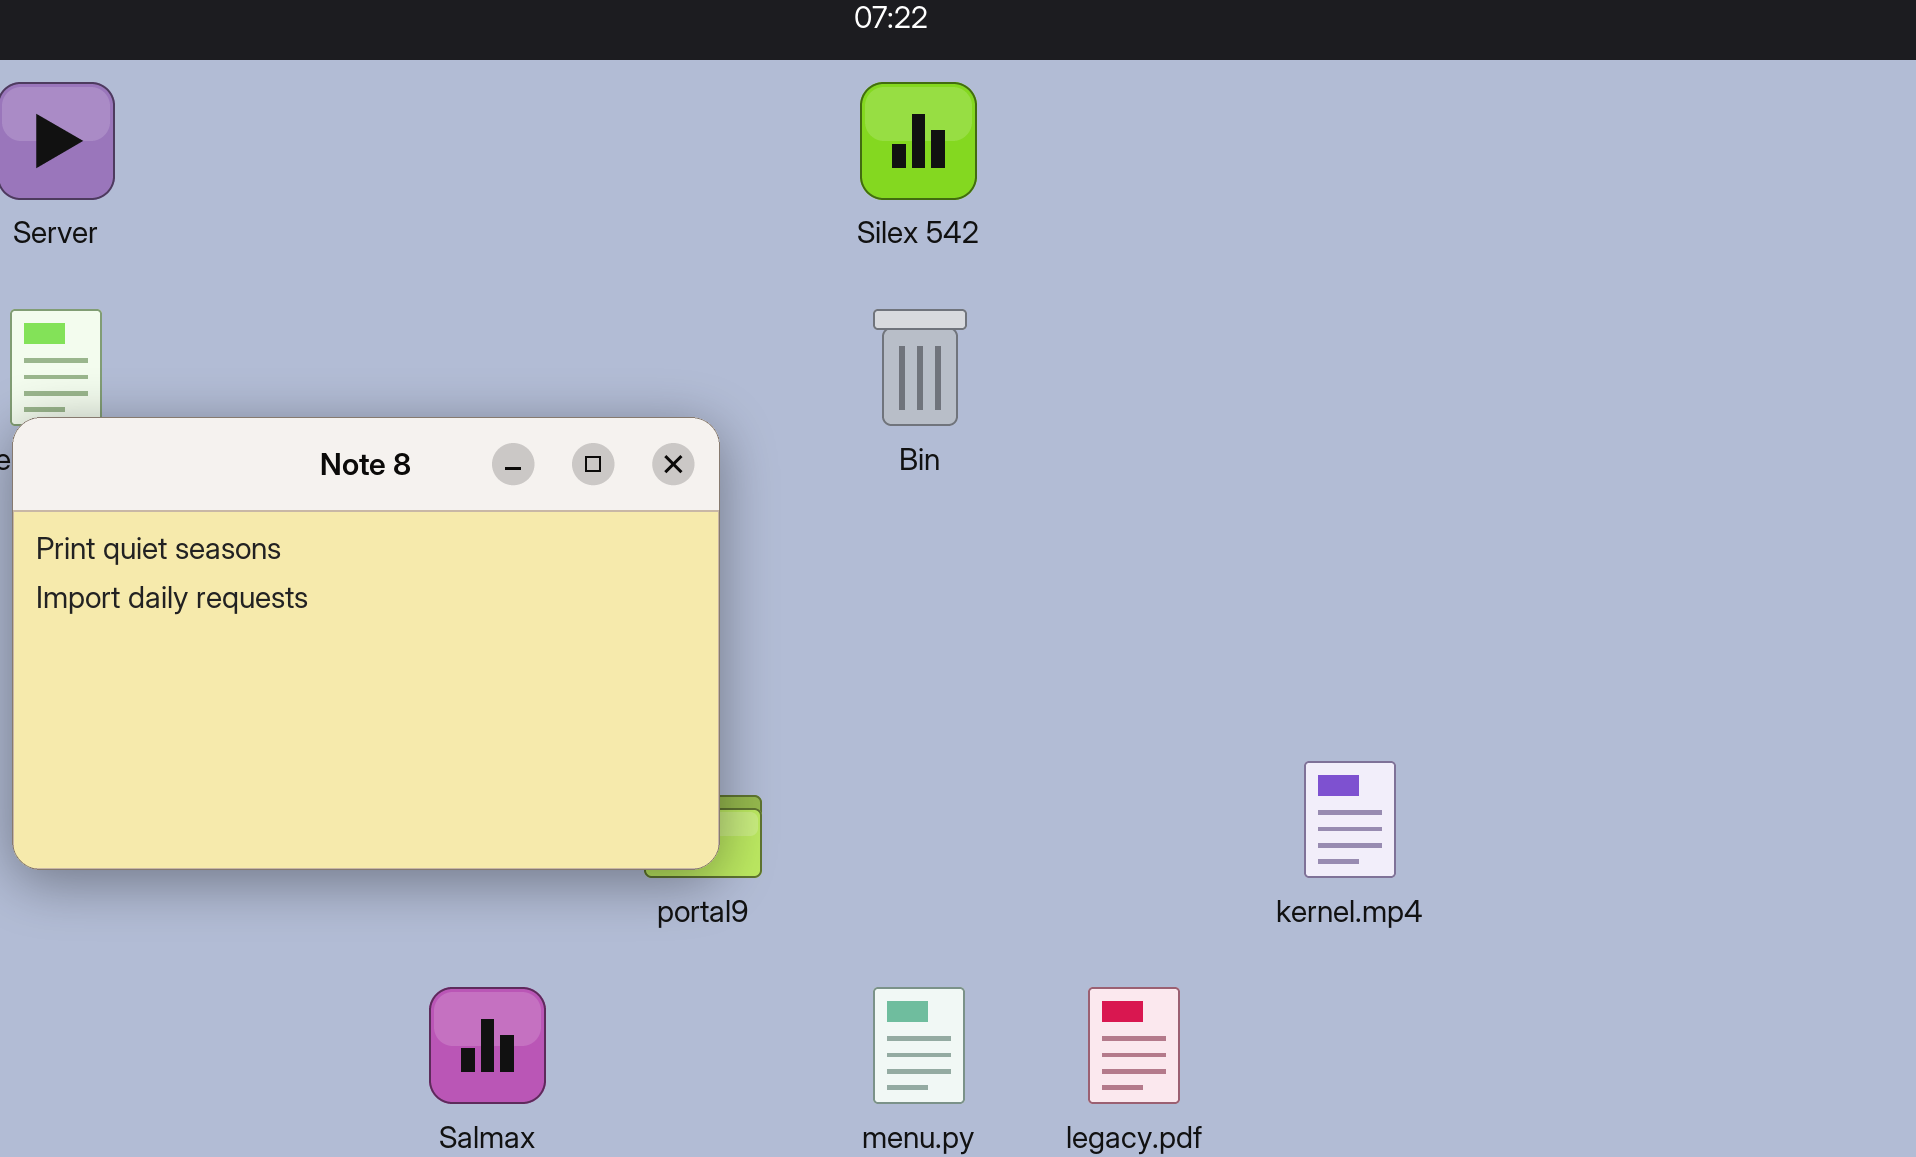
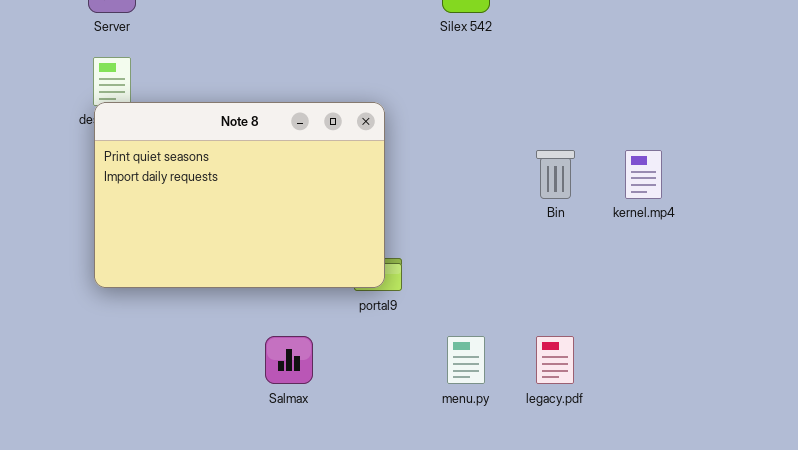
Bin: [873,309,967,426] -> [536,150,575,199], moved
kernel.mp4: [1304,761,1396,878] -> [625,150,662,199], moved

